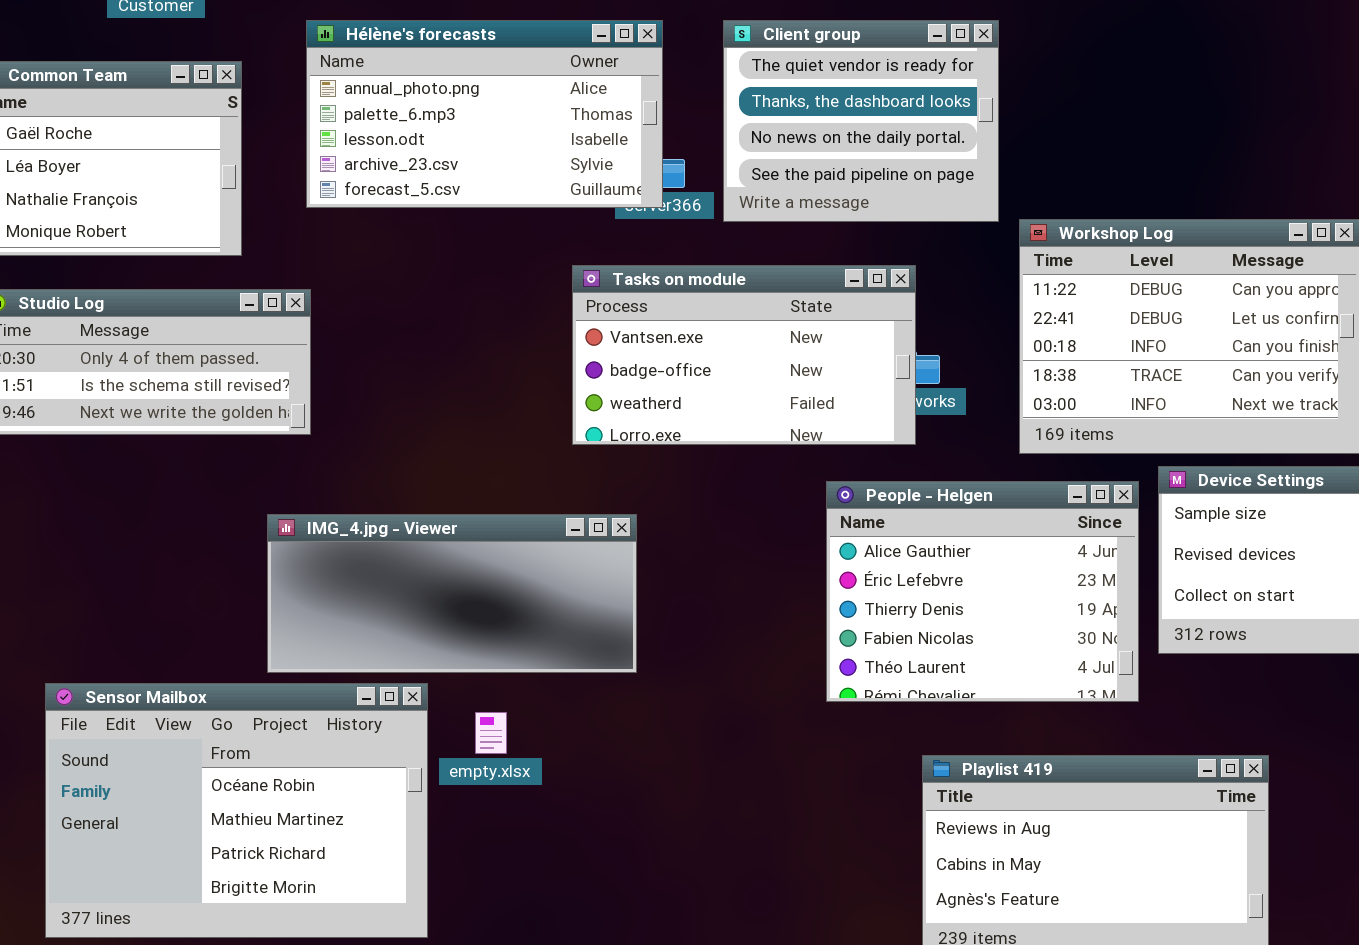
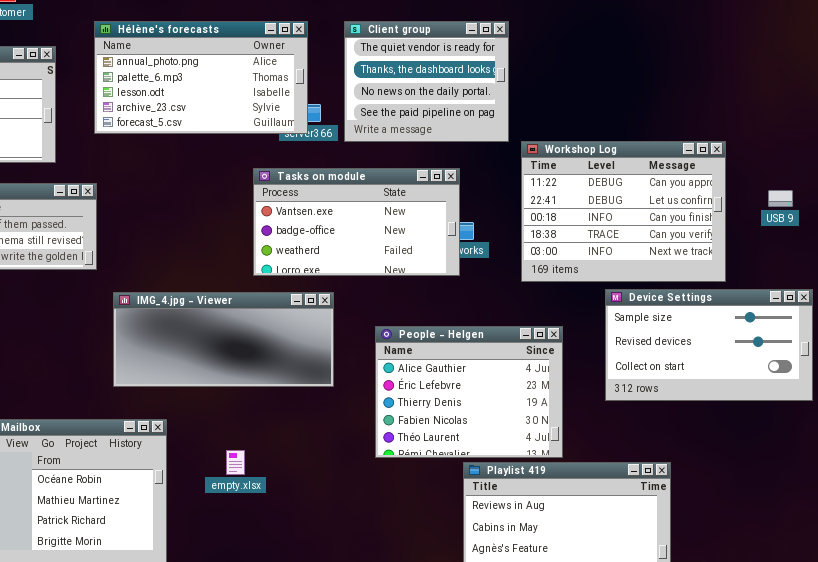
People - Helgen: [826,481,1139,702] -> [375,326,563,458], moved
IMG_4.jpg - Viewer: [267,514,637,673] -> [113,292,334,387], moved
empty.xlsx: [475,712,507,754] -> [226,450,245,475], moved

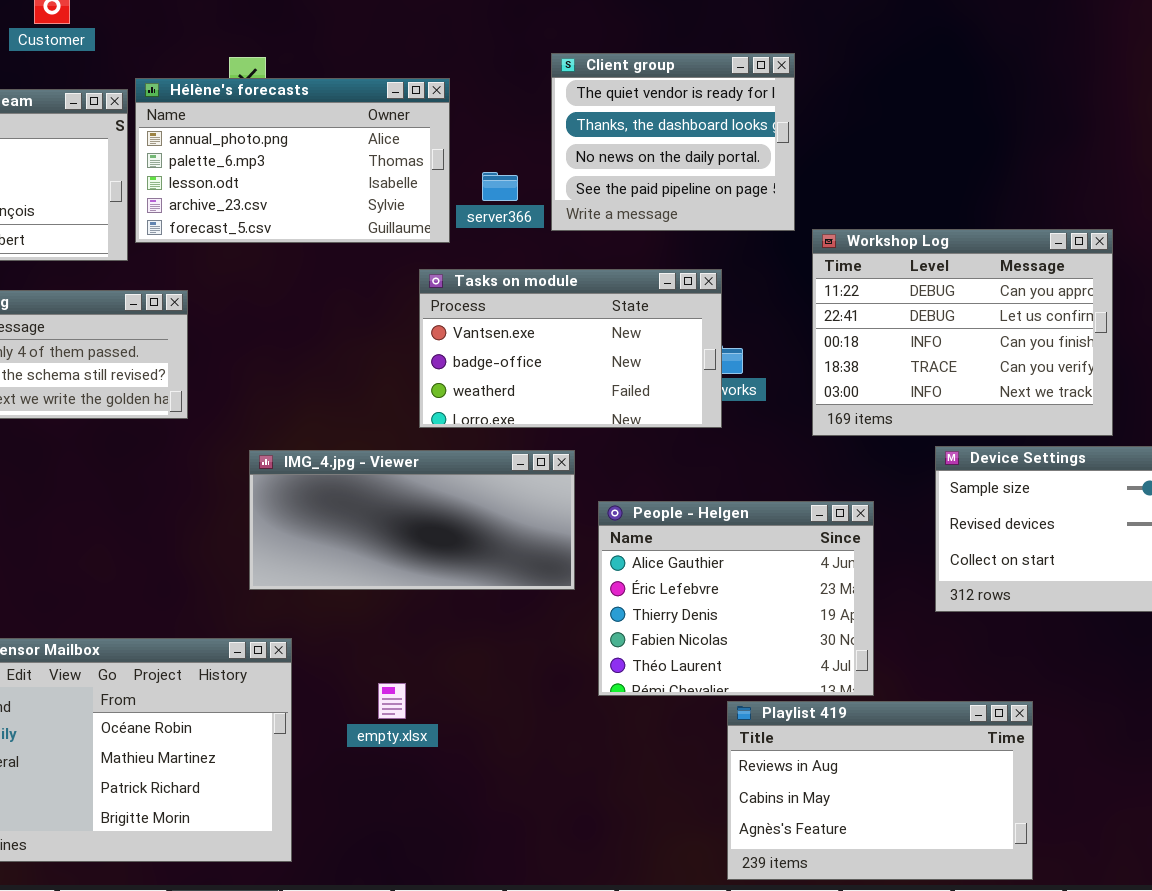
Hélène's forecasts: [94,21,308,134] -> [135,78,450,243], moved
IMG_4.jpg - Viewer: [113,292,334,387] -> [249,450,575,590], moved

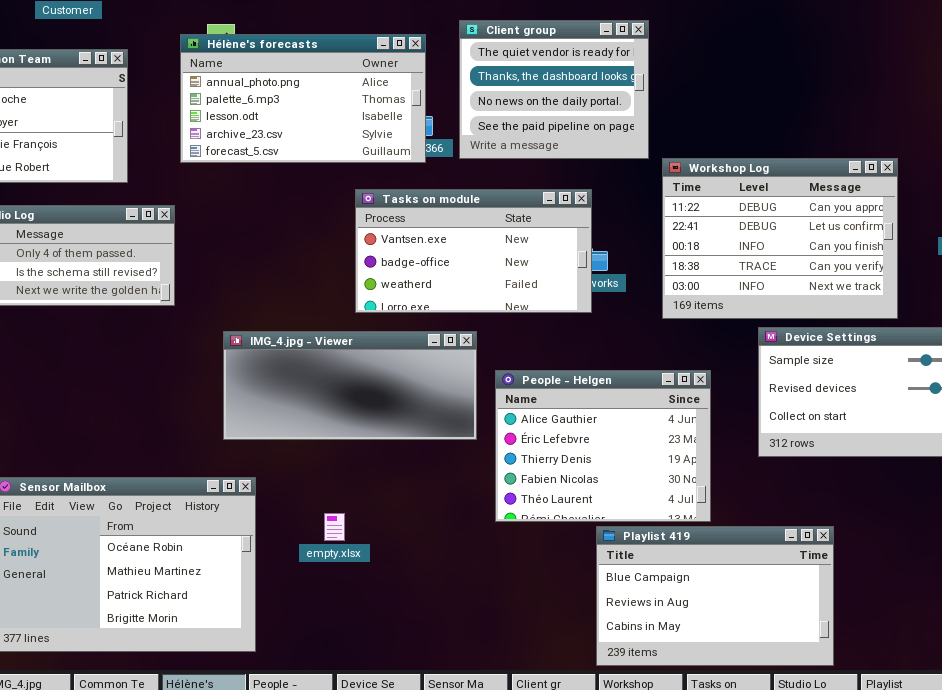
Hélène's forecasts: [135,78,450,243] -> [180,34,426,163], moved
Playlist 419: [727,701,1033,880] -> [596,526,834,666], scrolled up 1 row

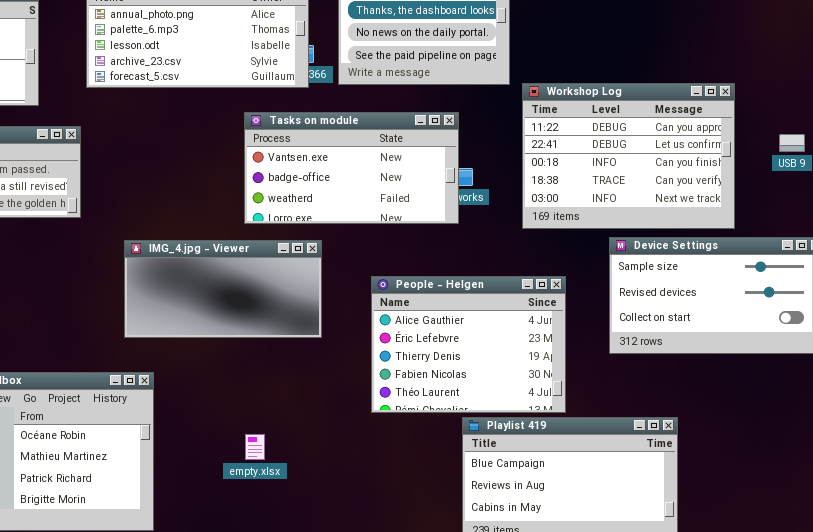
IMG_4.jpg - Viewer: [223,331,477,440] -> [124,240,322,338], resized
empty.xlsx: [324,513,345,541] -> [245,434,265,460], moved

